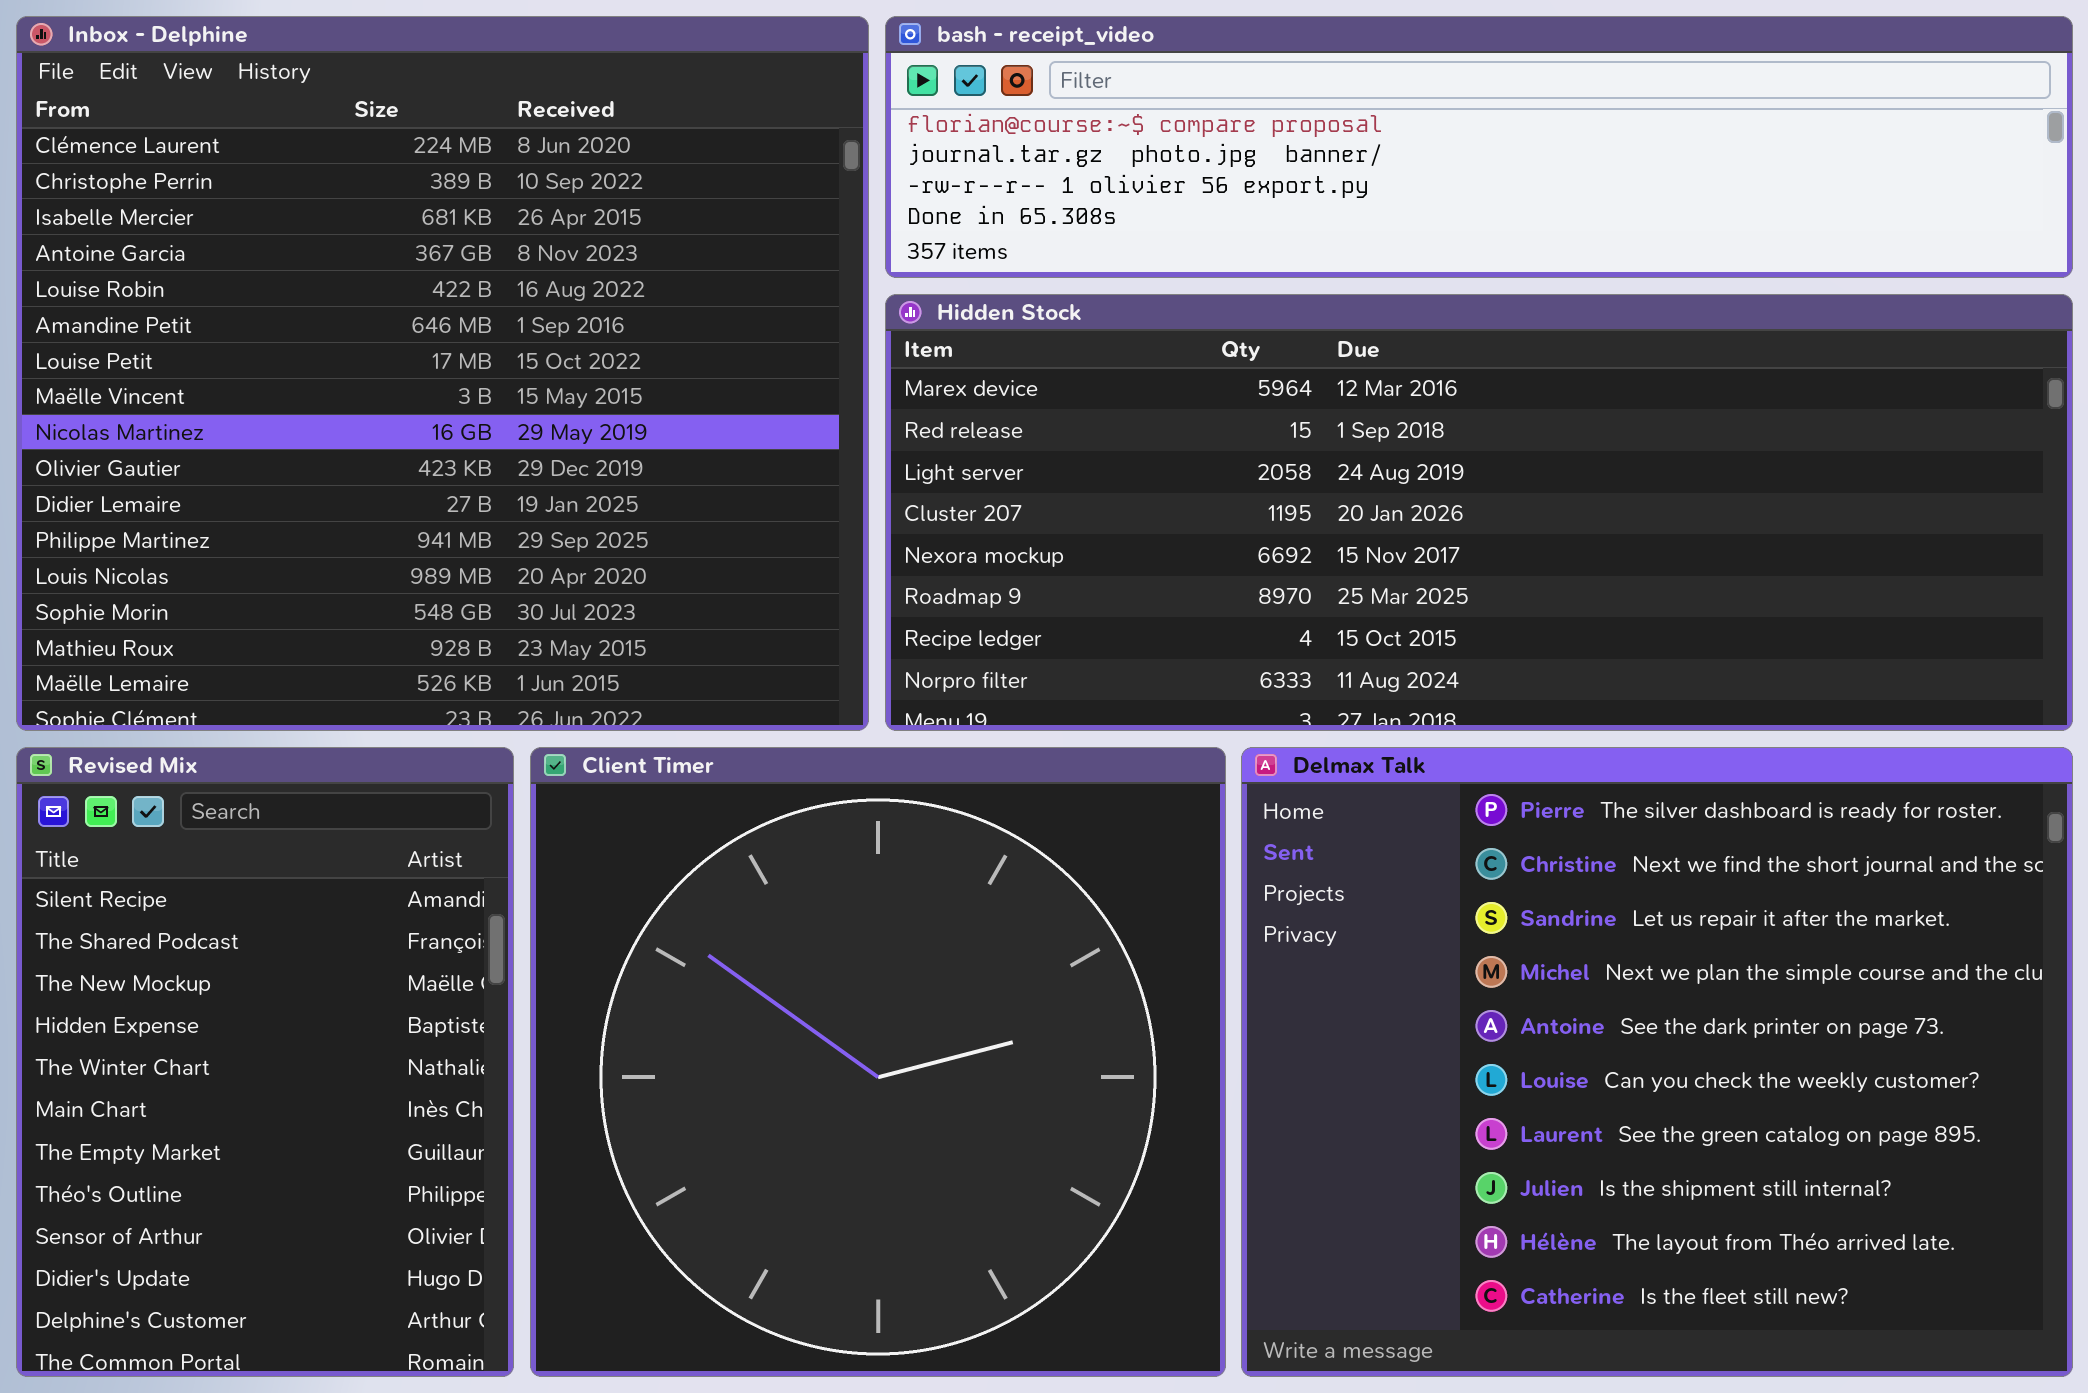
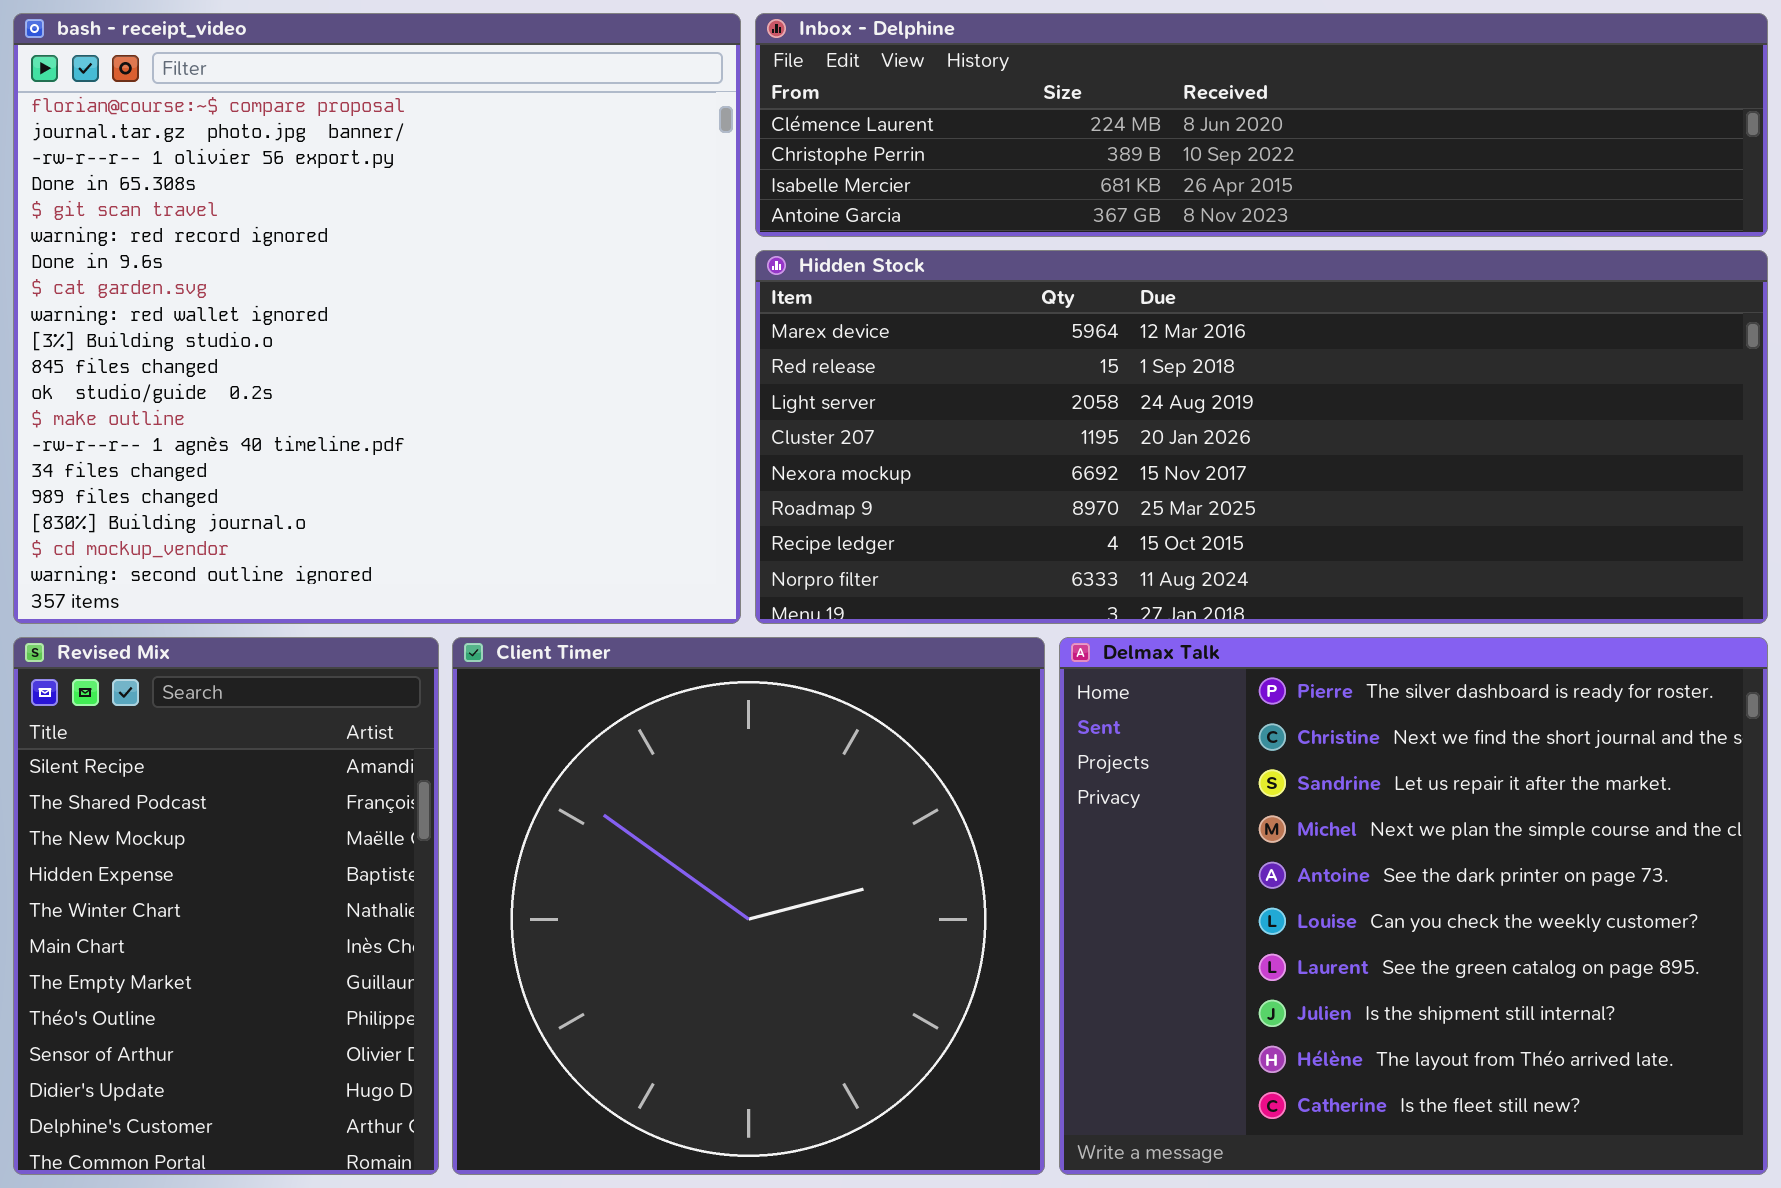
Inbox - Delphine: [16,16,869,731] -> [755,13,1768,237], moved, resized
bash - receipt_video: [885,16,2073,278] -> [13,13,741,624], moved, resized

